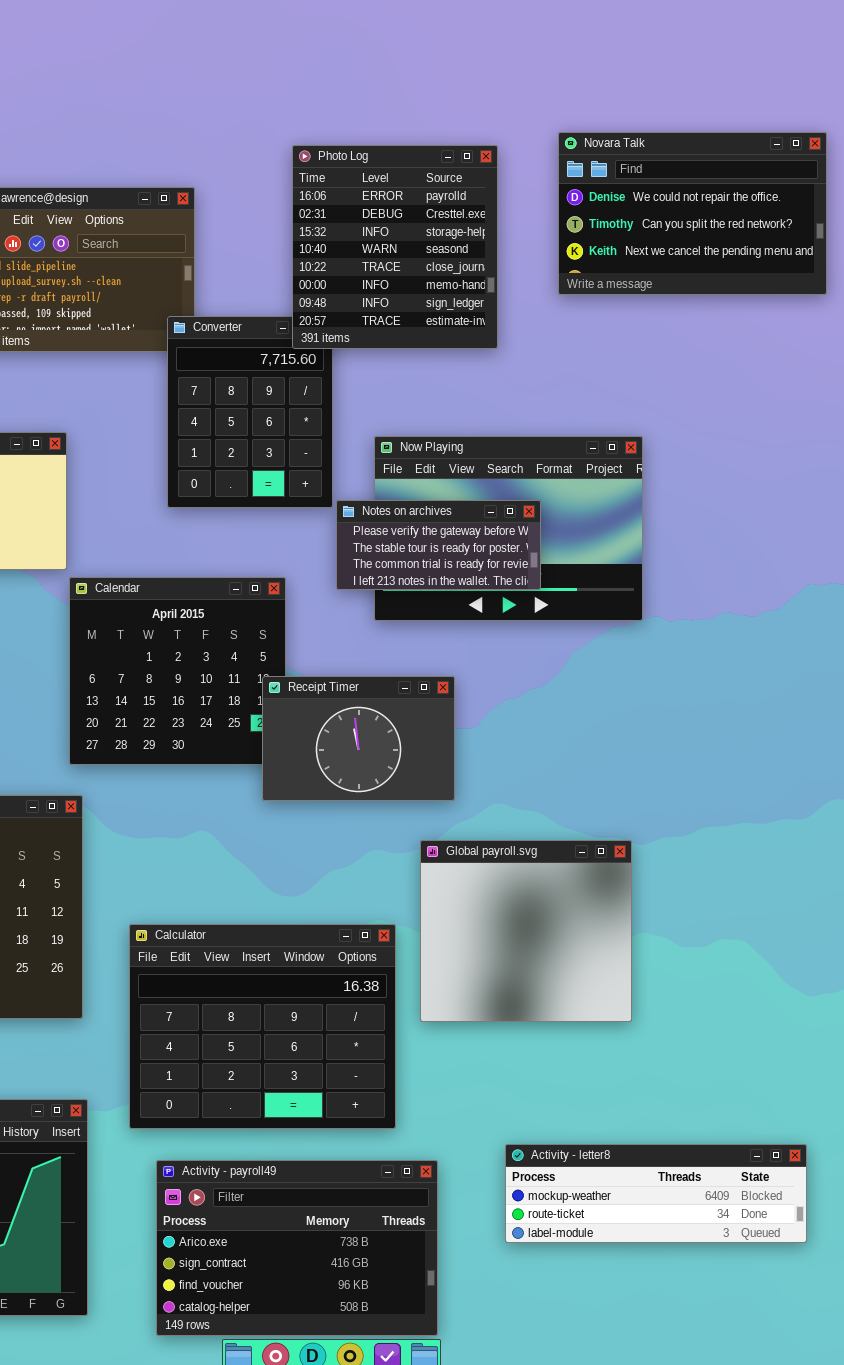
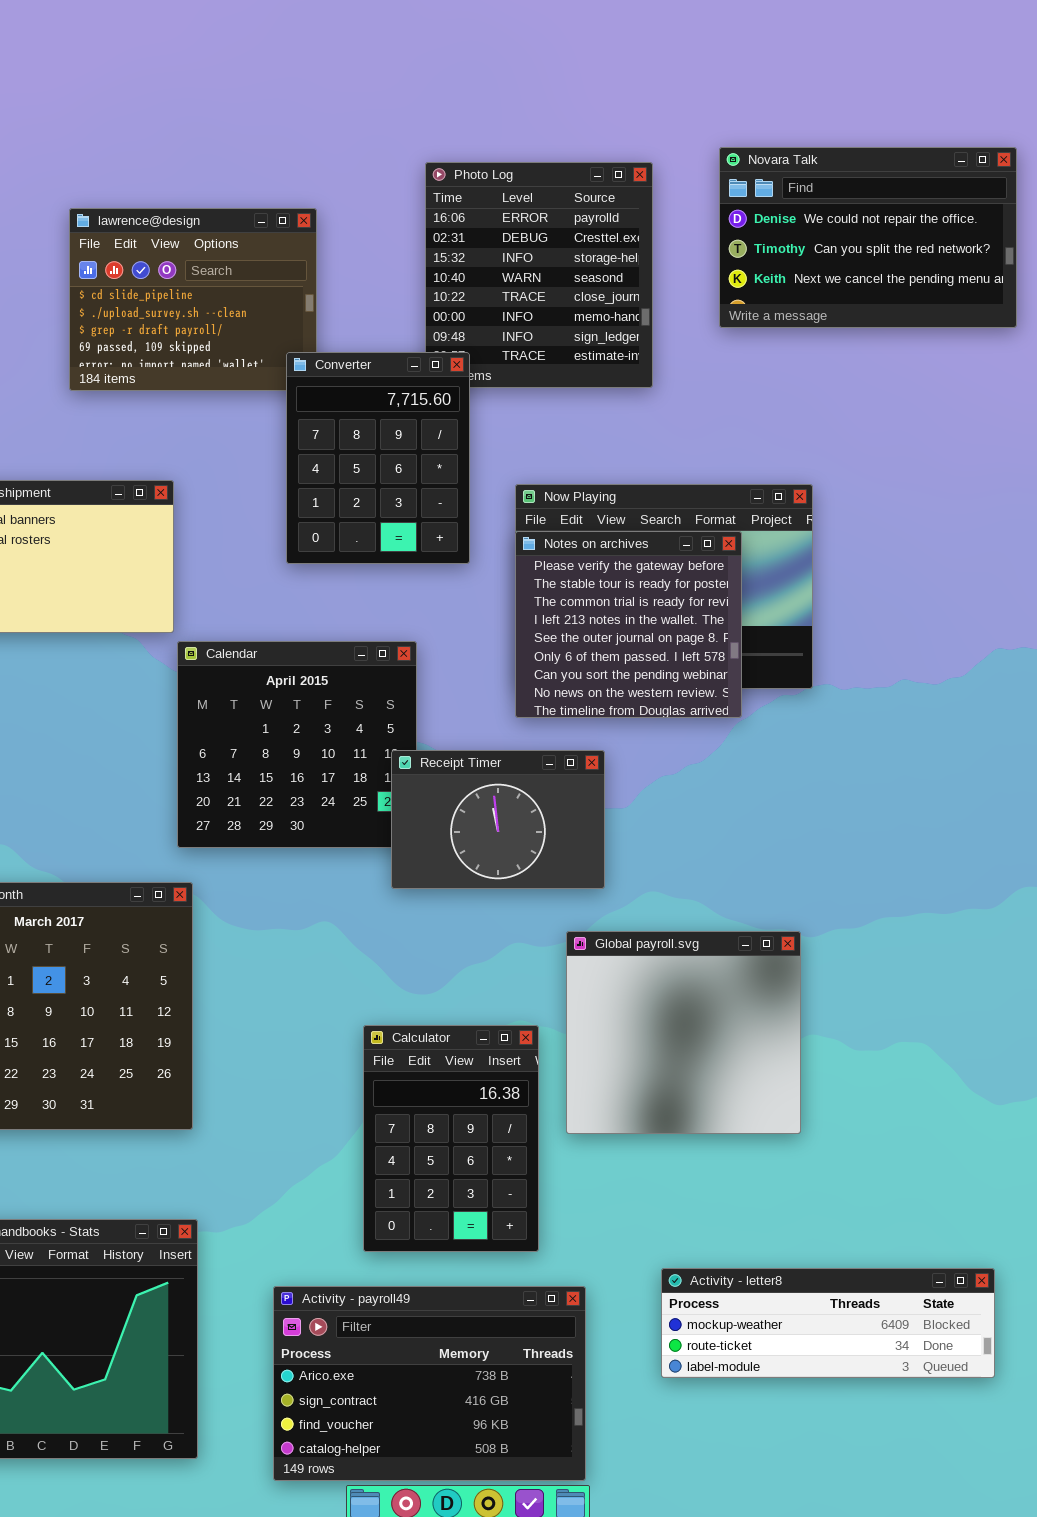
Converter: [167,316,333,508] -> [286,352,470,564], raised
Notes on archives: [336,500,541,590] -> [515,531,742,718], moved, resized
Calculator: [129,924,396,1129] -> [363,1025,539,1252], resized

